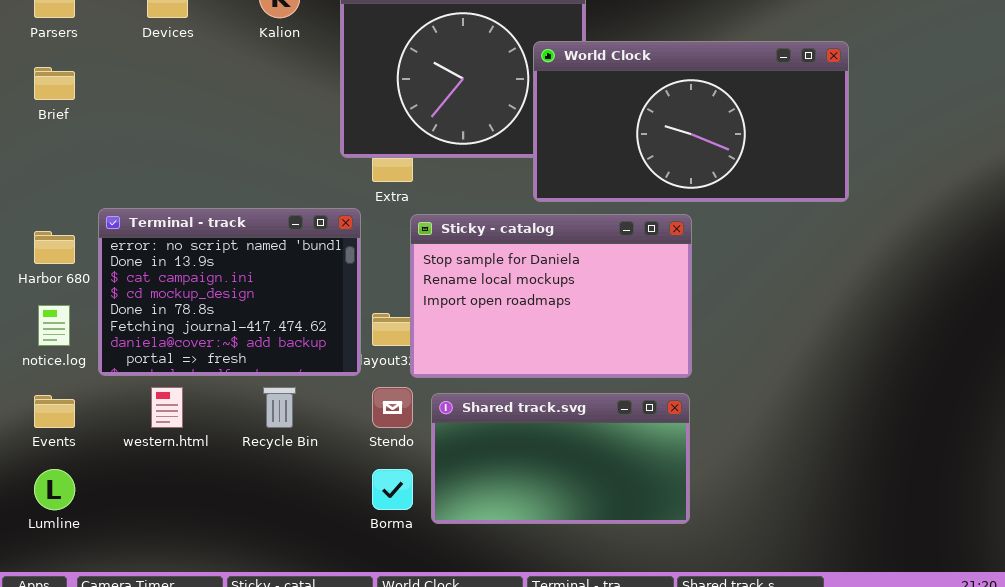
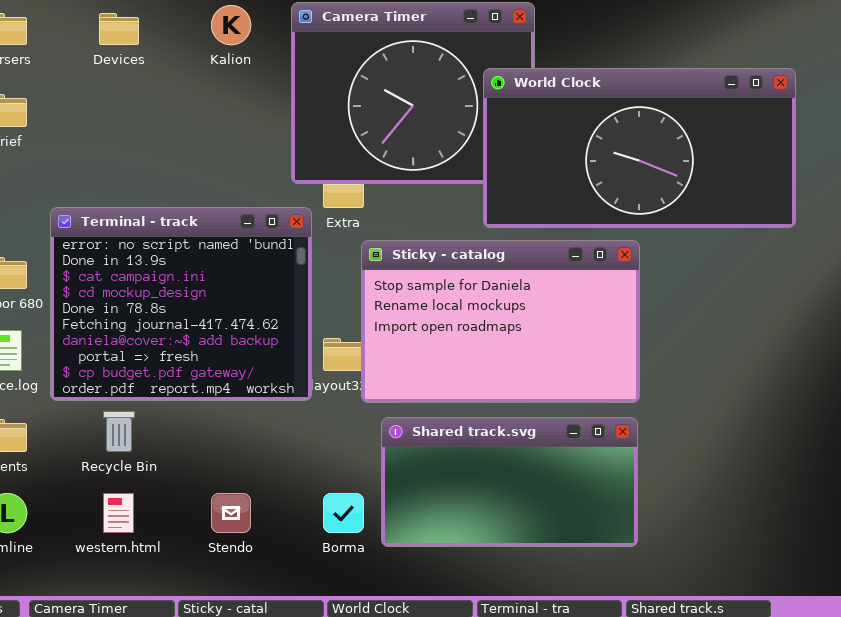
Terminal - track: [98,208,361,376] -> [50,207,312,401], resized
western.html: [151,387,183,428] -> [103,493,134,533], moved
Recycle Bin: [263,387,296,428] -> [103,411,135,452], moved
Stendo: [372,387,413,428] -> [211,493,251,533], moved

